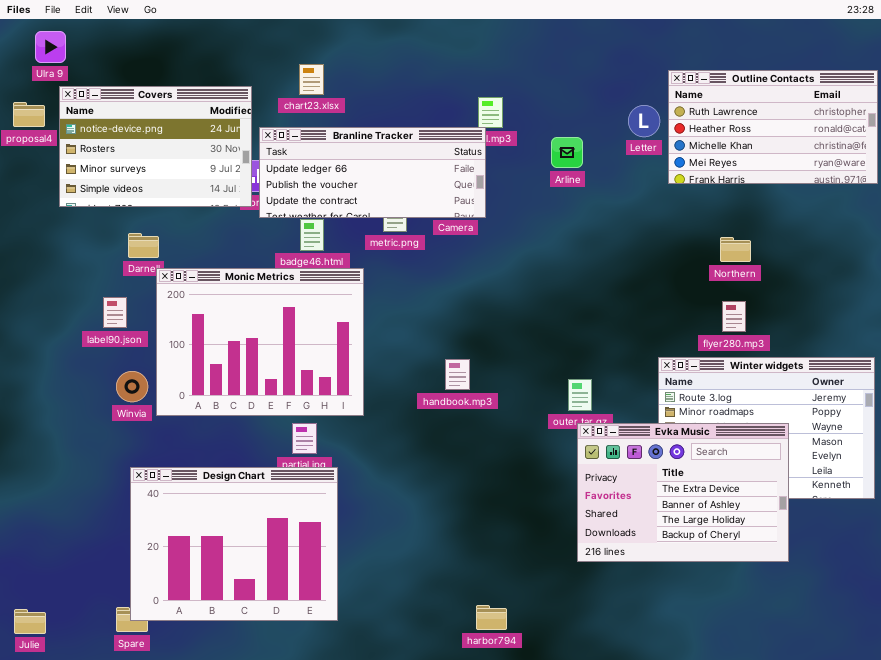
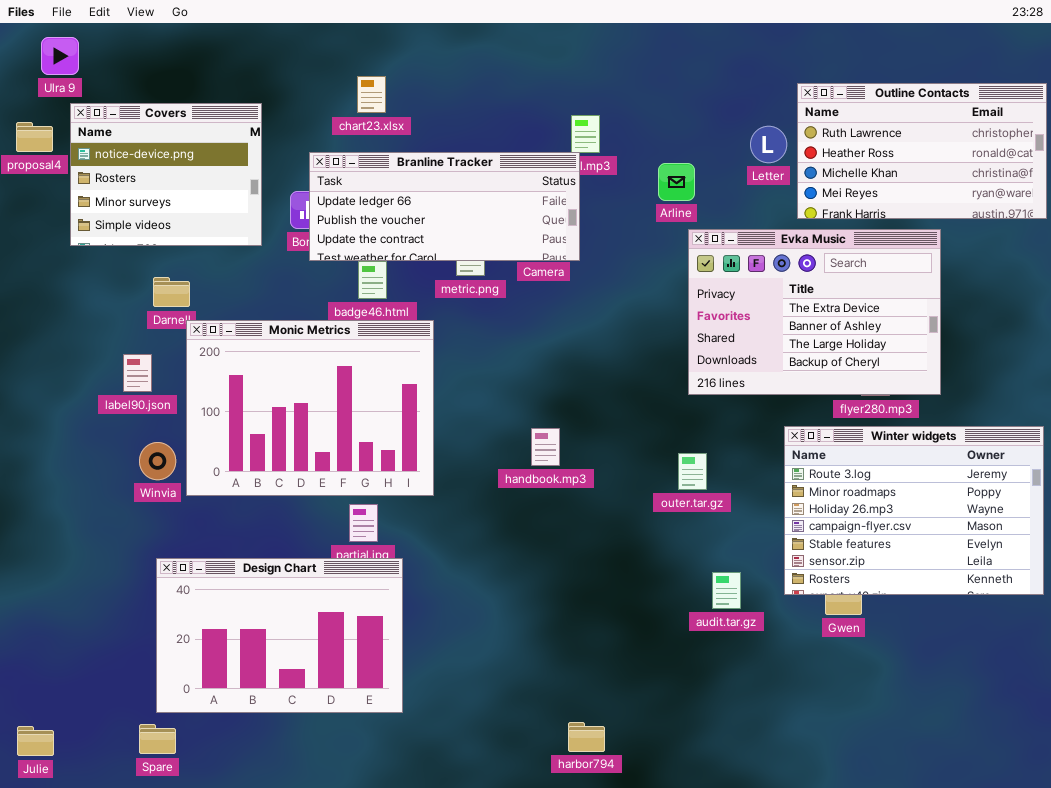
Covers: [59,86,252,207] -> [70,103,262,246], resized
Evka Music: [577,423,789,562] -> [688,229,941,395], moved
Design Chart: [130,467,338,621] -> [156,558,403,713], resized

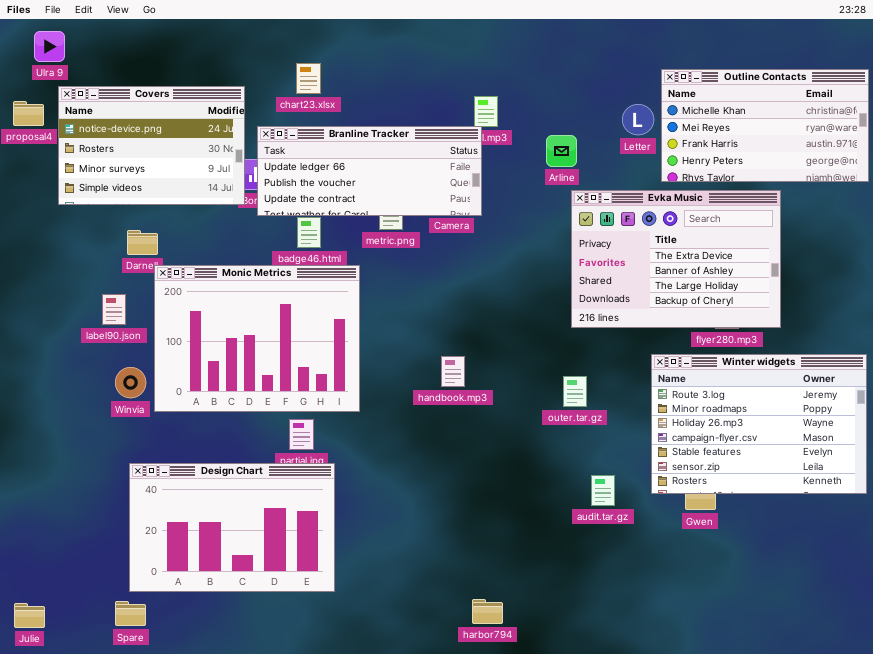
Outline Contacts: [797,83,1047,219] -> [661,69,869,182], scrolled down 2 rows
Covers: [70,103,262,246] -> [58,86,245,205], resized

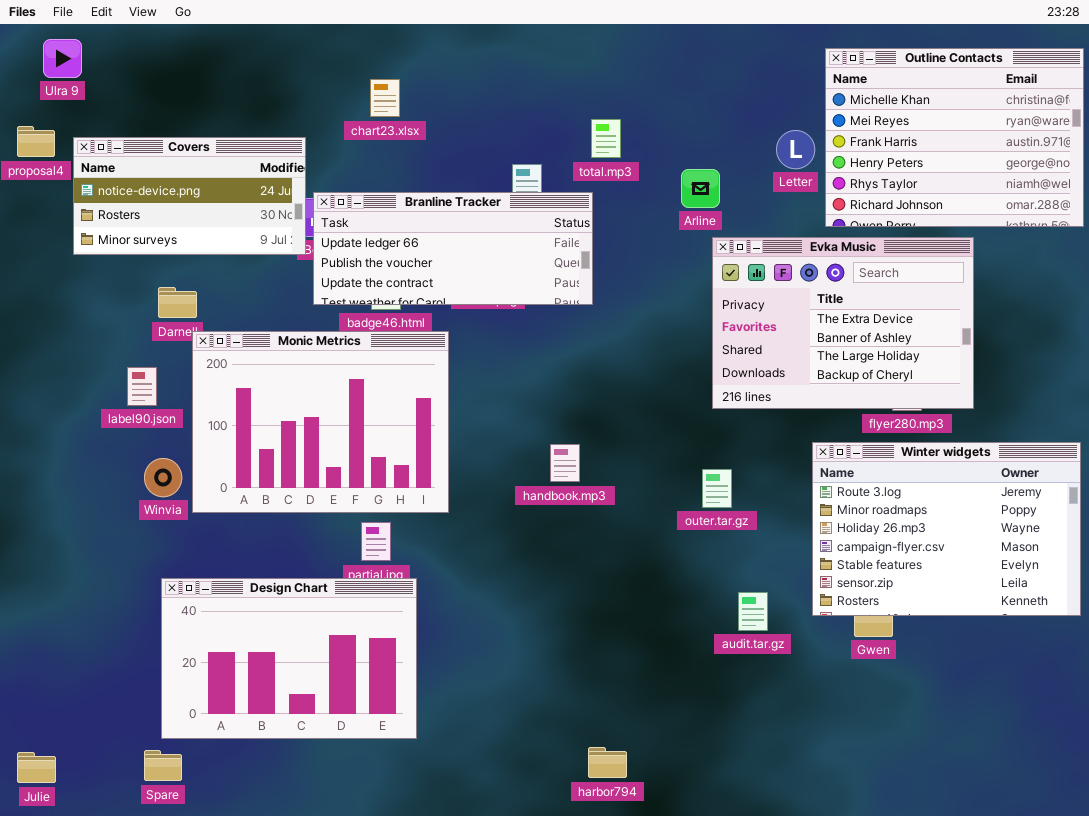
Outline Contacts: [661,69,869,182] -> [825,48,1084,227], resized
Covers: [58,86,245,205] -> [73,137,306,255], resized
Branline Tracker: [257,126,482,216] -> [313,192,593,305], moved

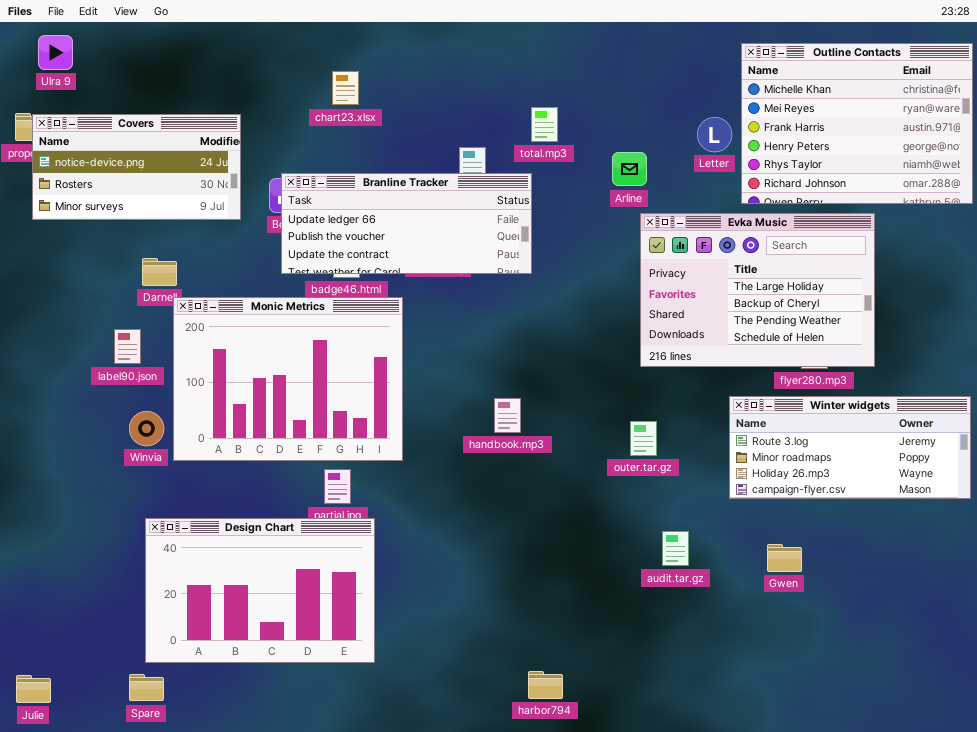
Covers: [73,137,306,255] -> [32,114,241,220], moved
Evka Music: [712,237,974,409] -> [640,213,875,367], scrolled down 2 rows
Winter widgets: [812,442,1081,616] -> [729,396,971,499], resized

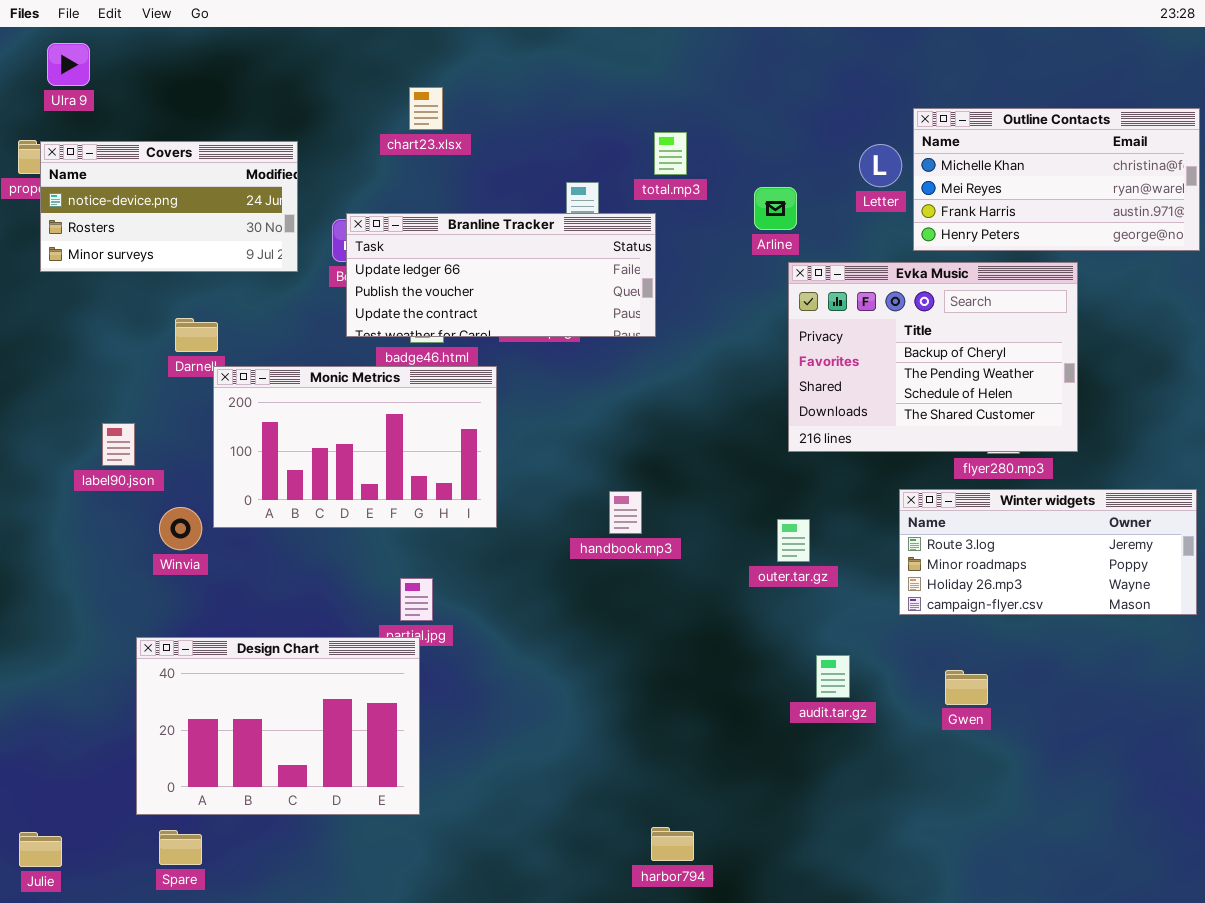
Outline Contacts: [741,43,973,204] -> [913,108,1200,251], resized
Evka Music: [640,213,875,367] -> [788,262,1078,452], scrolled down 1 row
Monic Metrics: [173,297,403,461] -> [213,366,497,528], resized
label90.json: [114,329,141,364] -> [102,423,135,466], moved
Design Chart: [145,518,375,663] -> [136,637,420,815], moved

